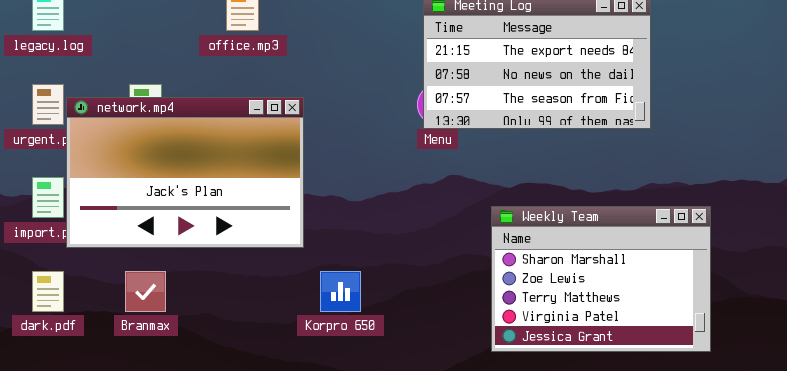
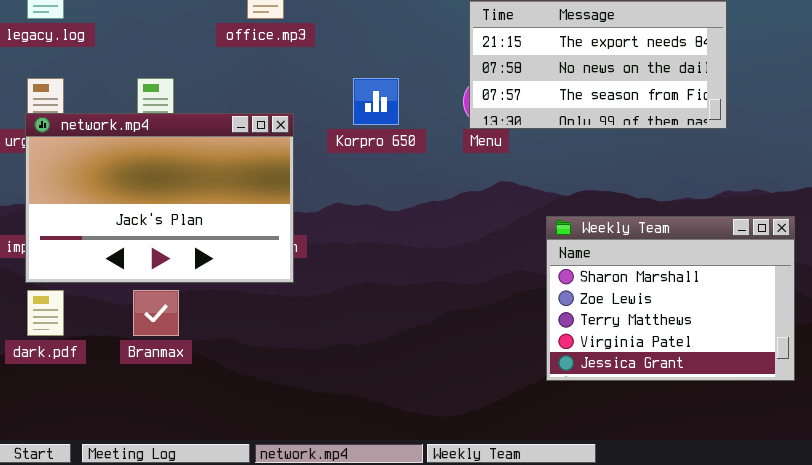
network.mp4: [66,97,304,248] -> [25,113,294,283], moved
Korpro 650: [320,271,361,312] -> [353,78,399,125], moved

